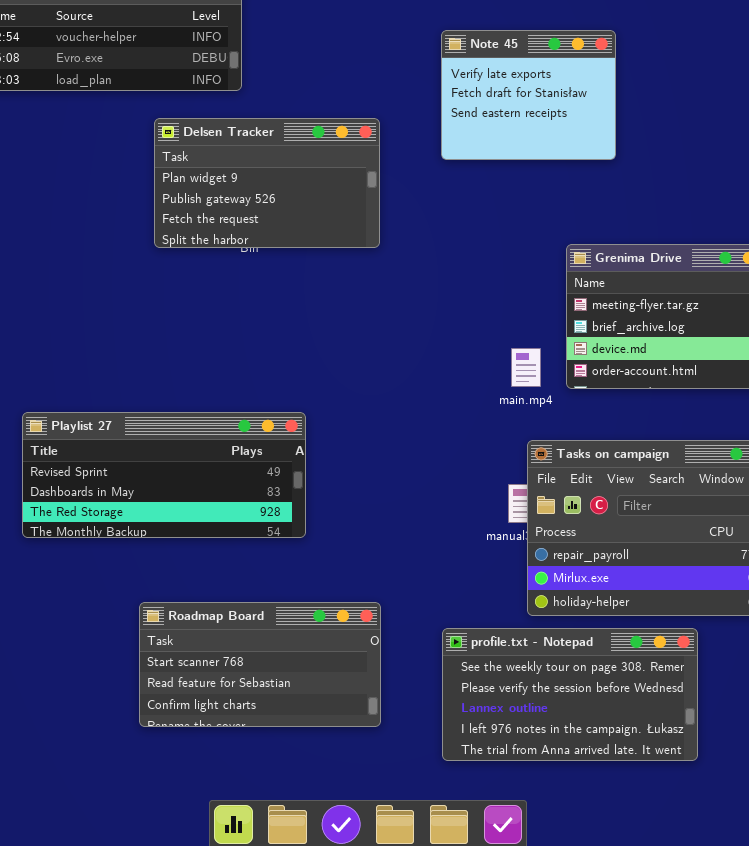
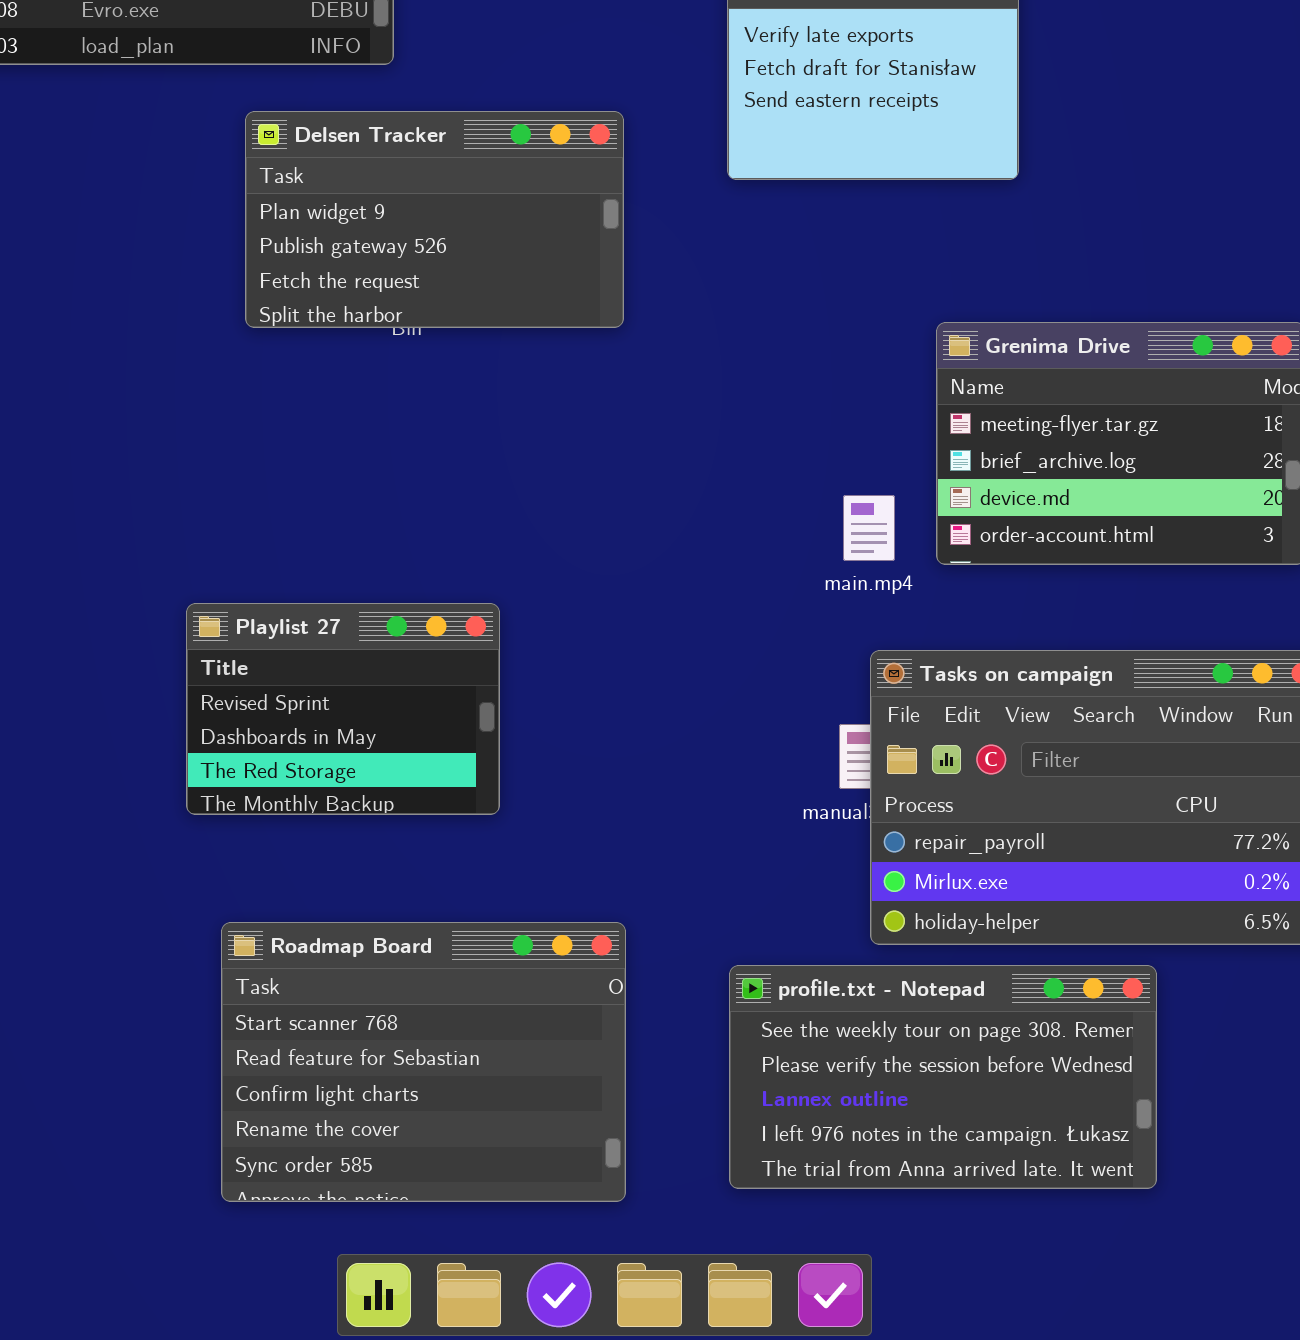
Playlist 27: [22,412,306,538] -> [186,603,500,815], resized
Roadmap Board: [139,602,381,727] -> [221,922,626,1202], resized

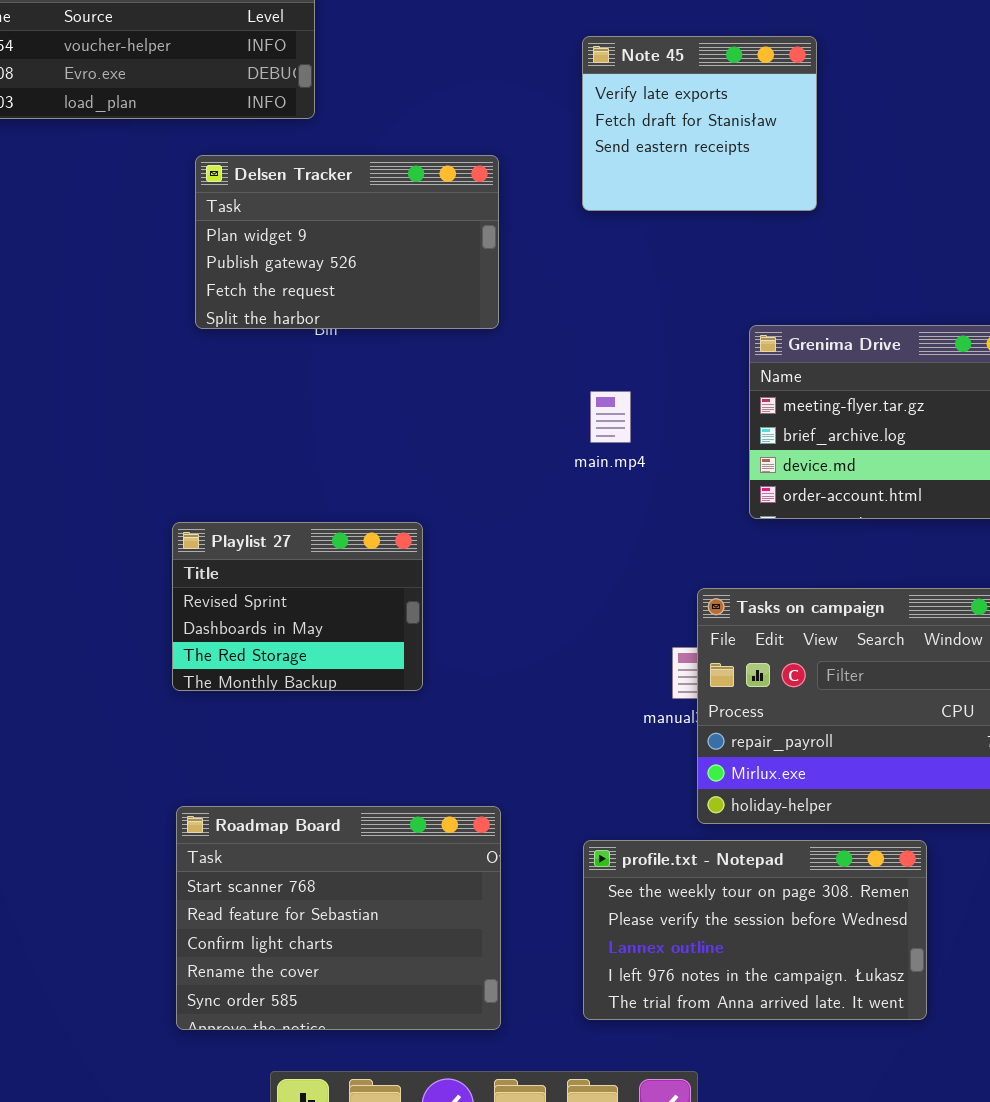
main.mp4: [843,495,895,561] -> [590,391,631,443], moved
Playlist 27: [186,603,500,815] -> [172,522,423,691], moved

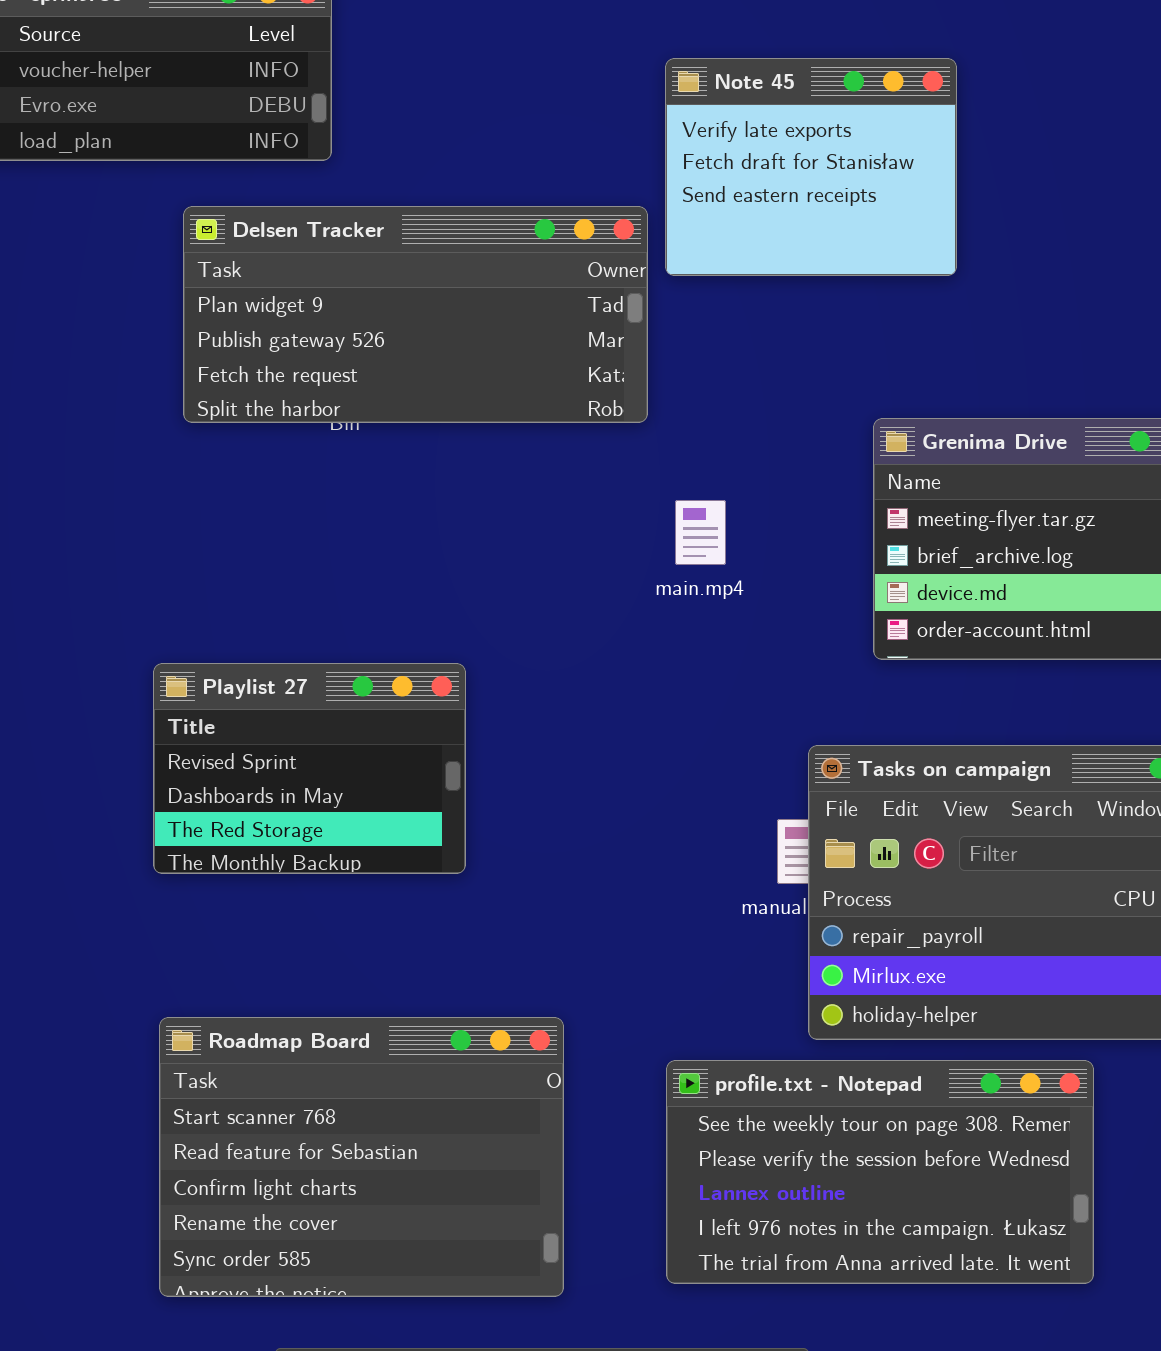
Delsen Tracker: [195,155,499,329] -> [183,206,648,423], resized

